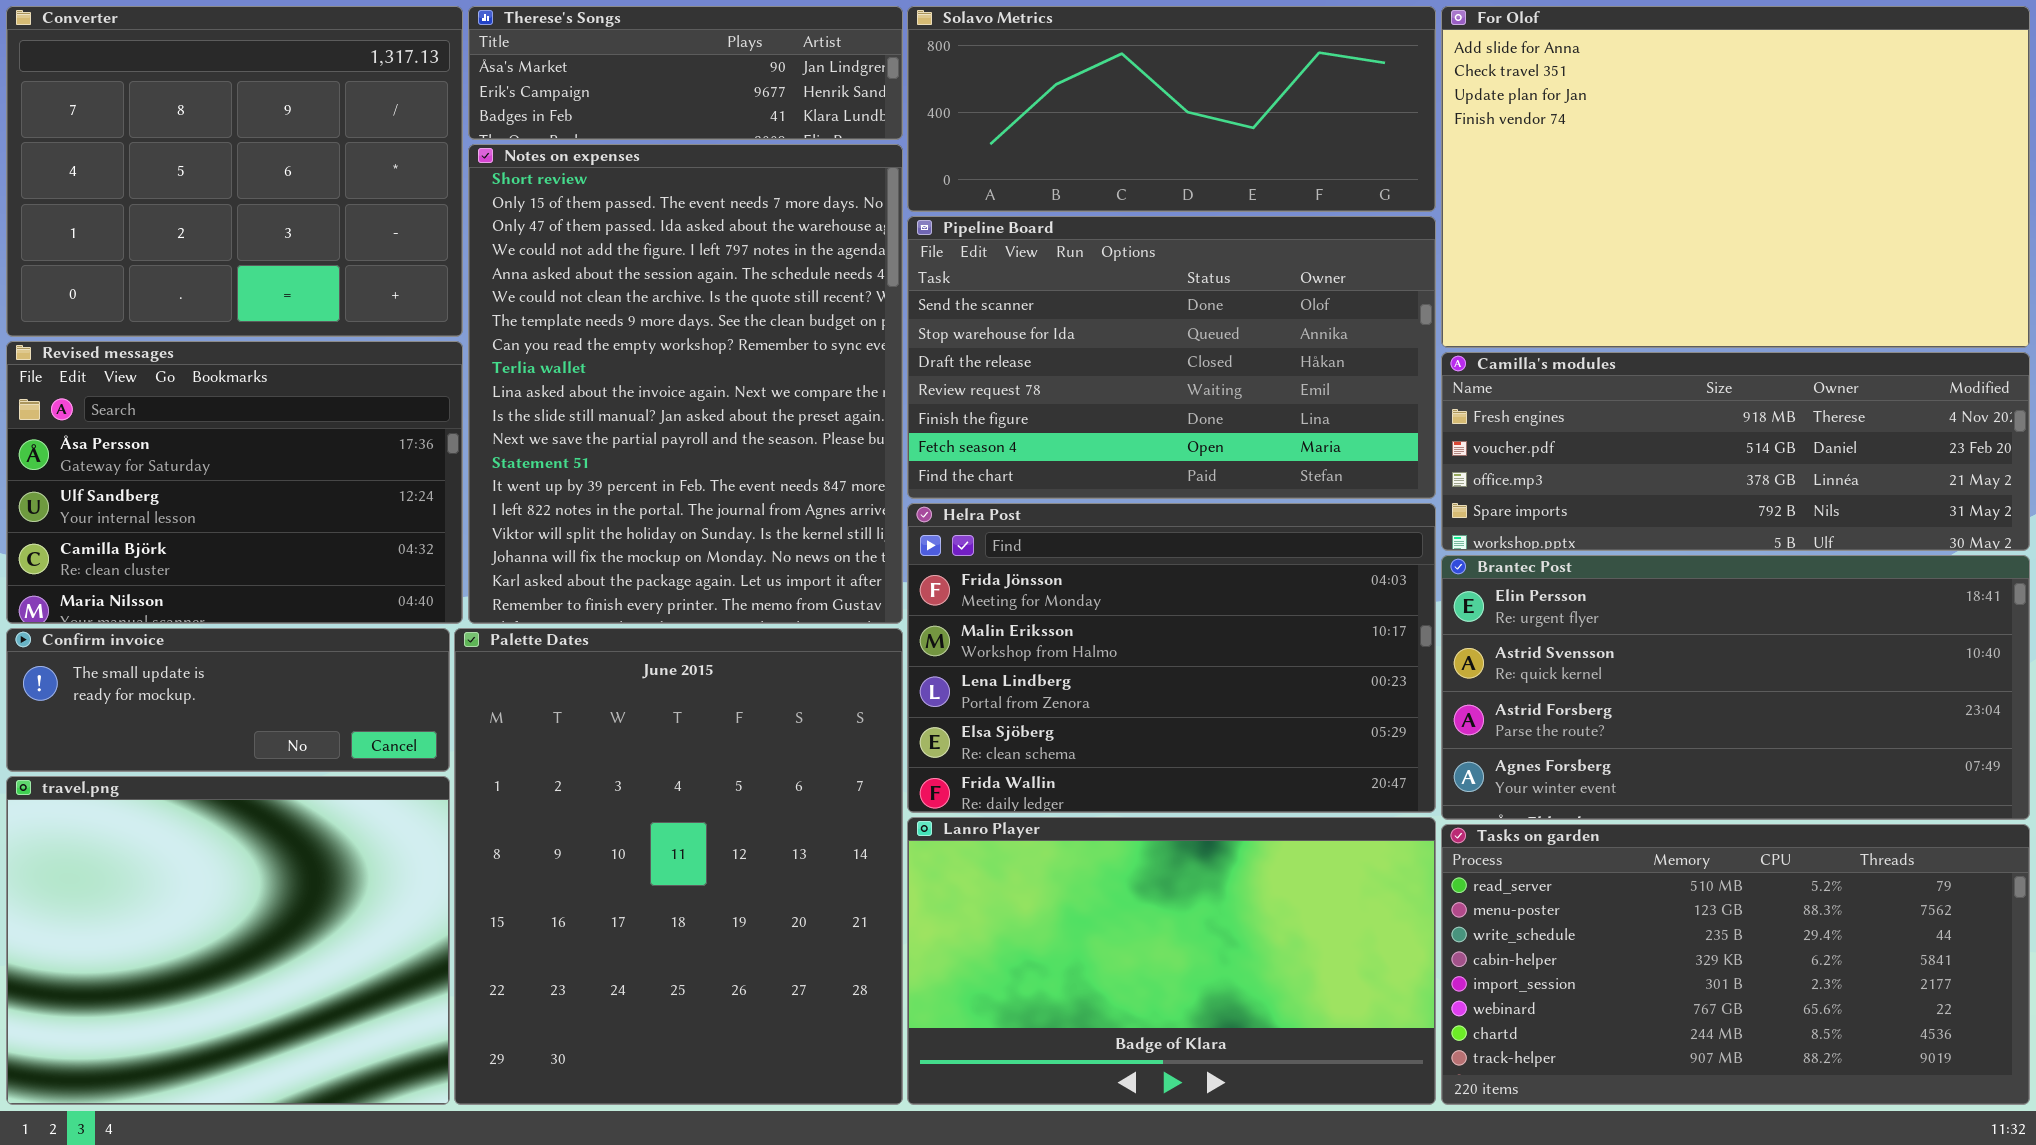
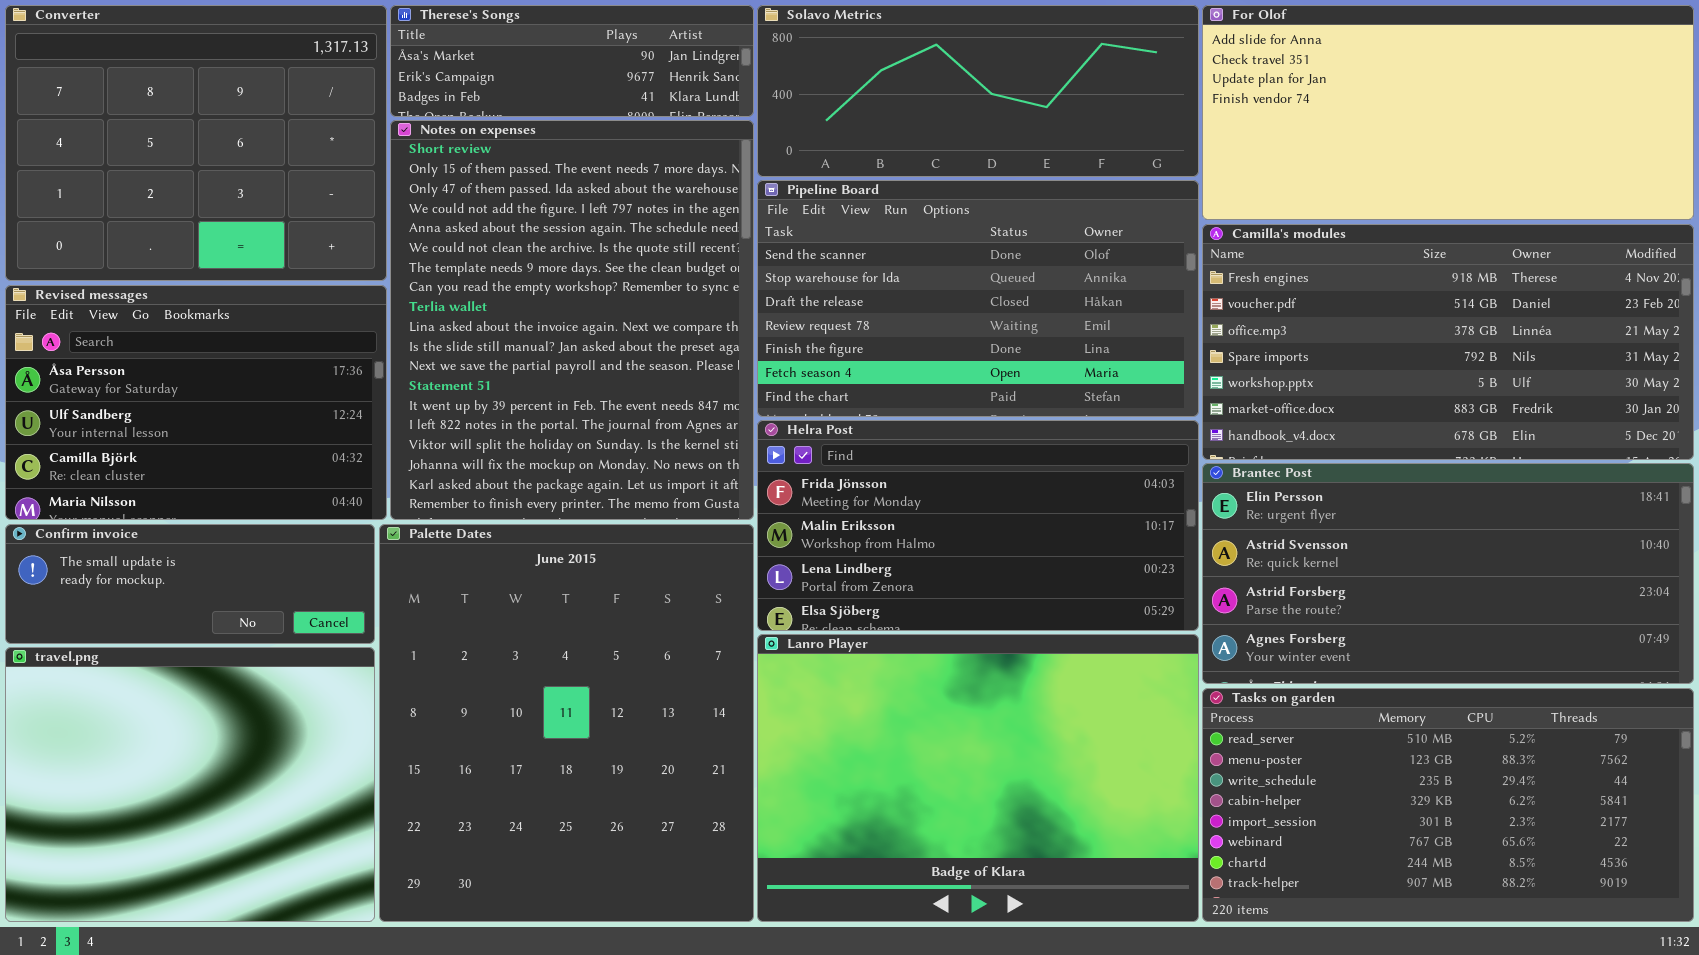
For Olof: [1441,6,2030,348] -> [1202,5,1694,220], resized
Camilla's modules: [1441,352,2030,551] -> [1202,224,1694,460], resized
Helra Post: [907,503,1436,813] -> [757,420,1199,631], resized
Lanro Player: [907,817,1436,1105] -> [757,634,1199,922], resized

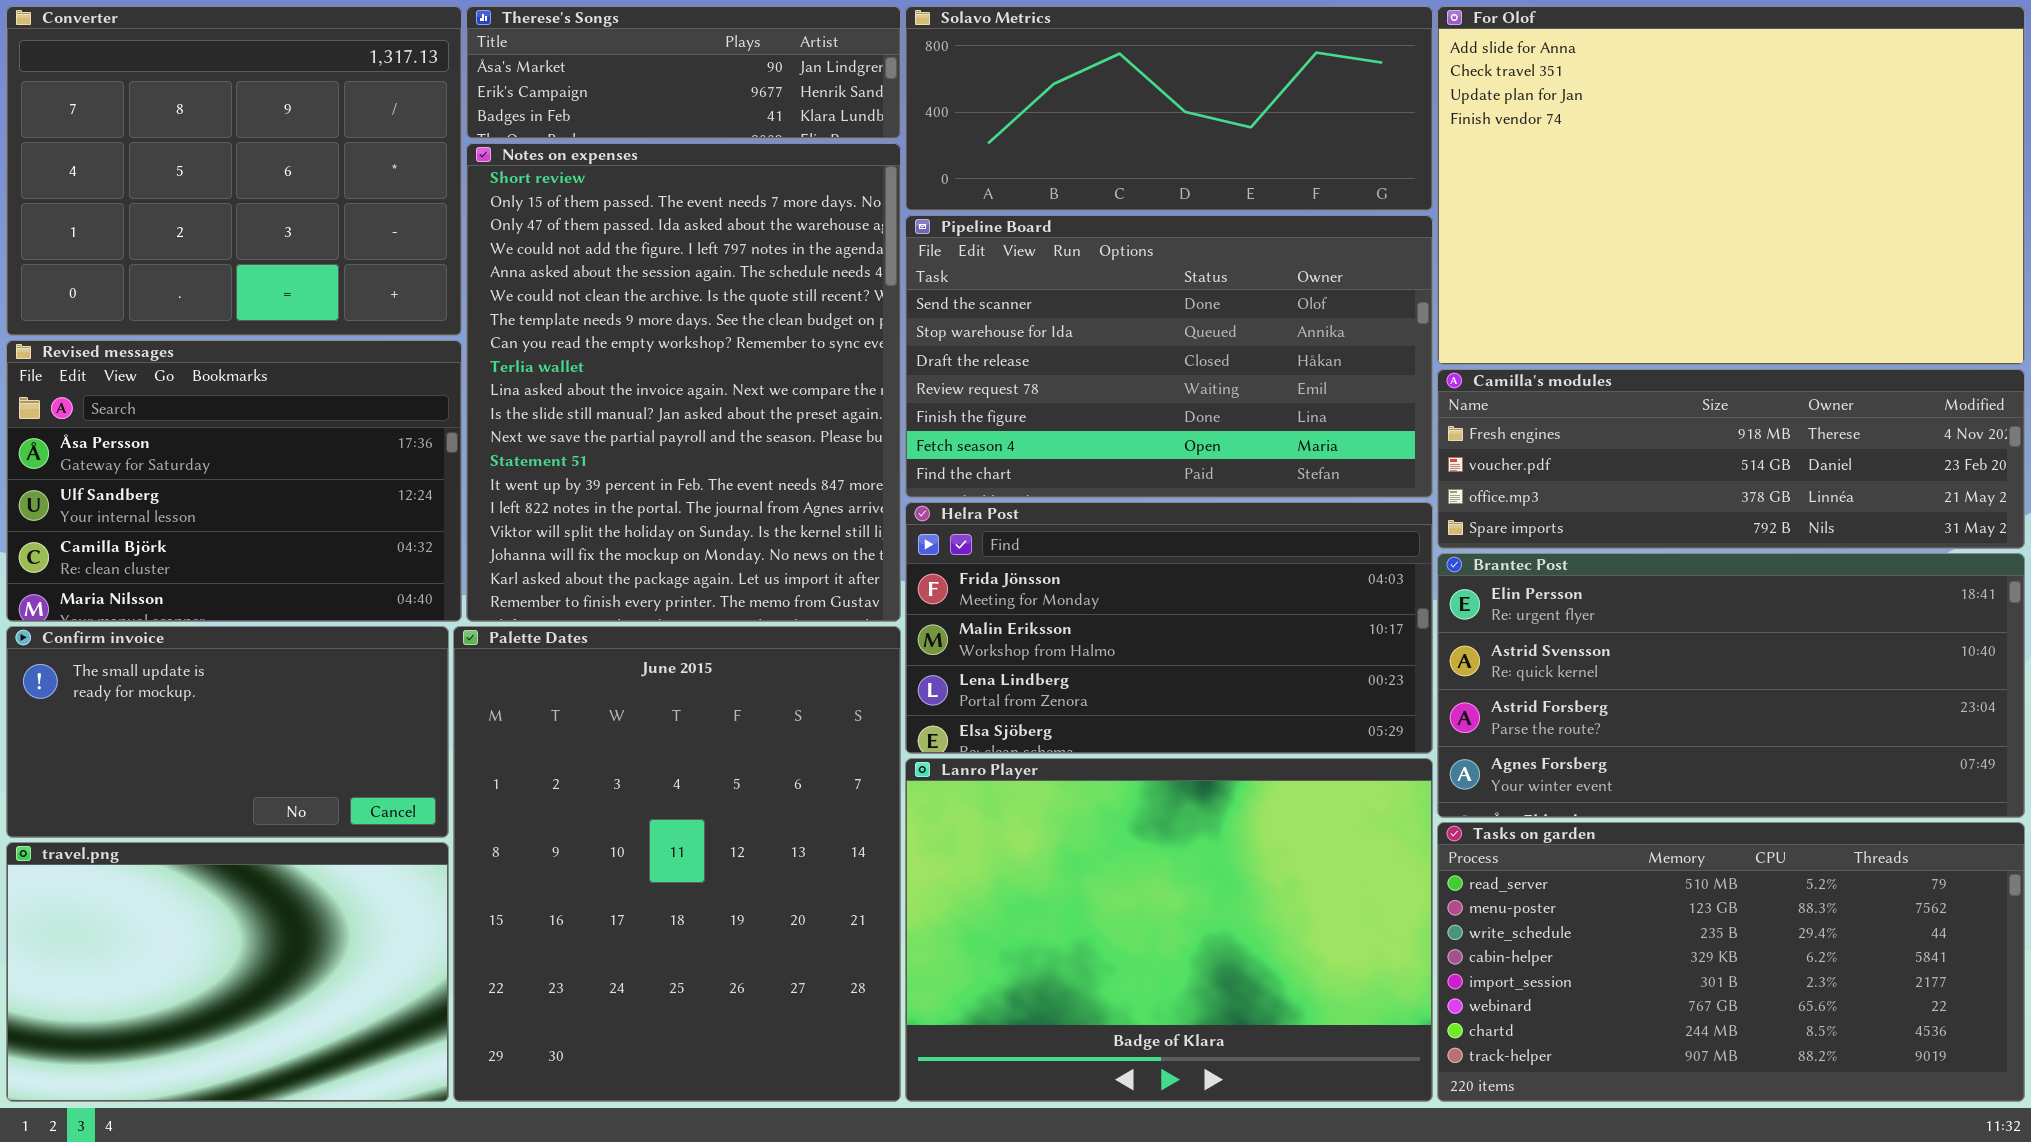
For Olof: [1202,5,1694,220] -> [1437,6,2025,365], resized
Camilla's modules: [1202,224,1694,460] -> [1437,369,2025,549], resized
Confirm invoice: [5,524,375,644] -> [6,626,449,838], resized
travel.png: [5,647,375,922] -> [6,842,449,1102], resized

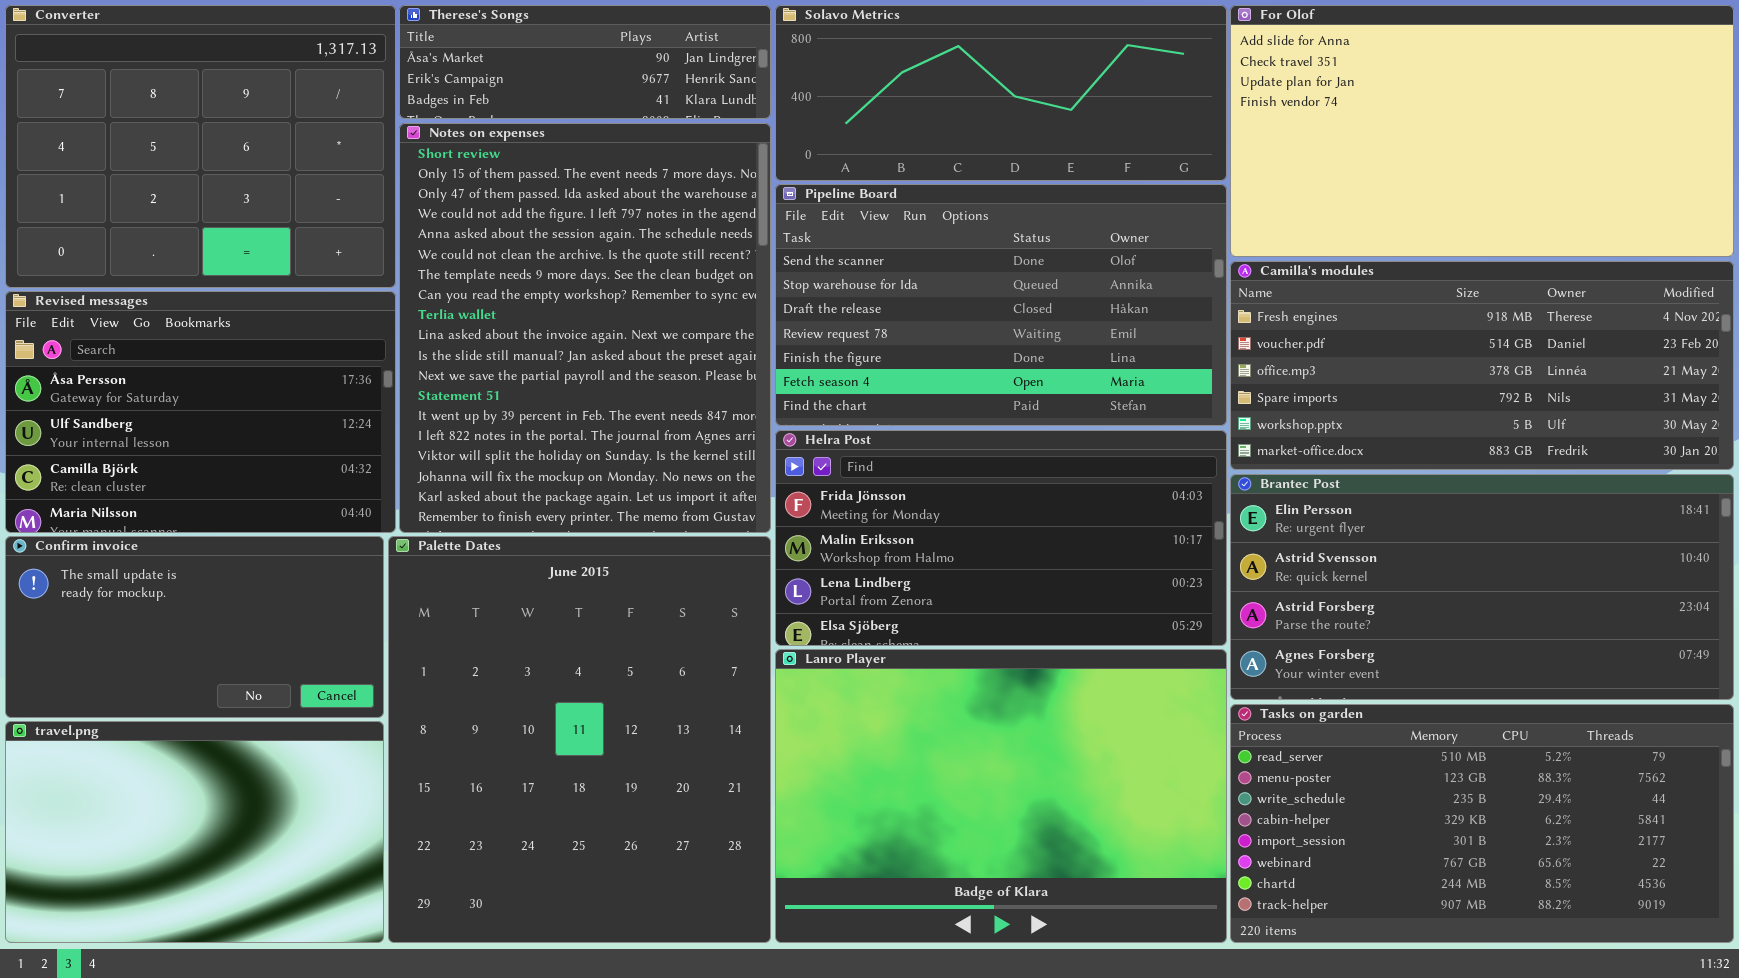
For Olof: [1437,6,2025,365] -> [1230,5,1734,257], resized
Camilla's modules: [1437,369,2025,549] -> [1230,261,1734,470], resized

